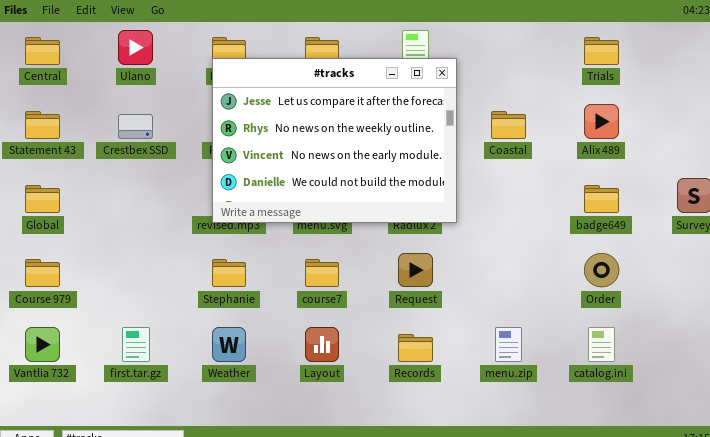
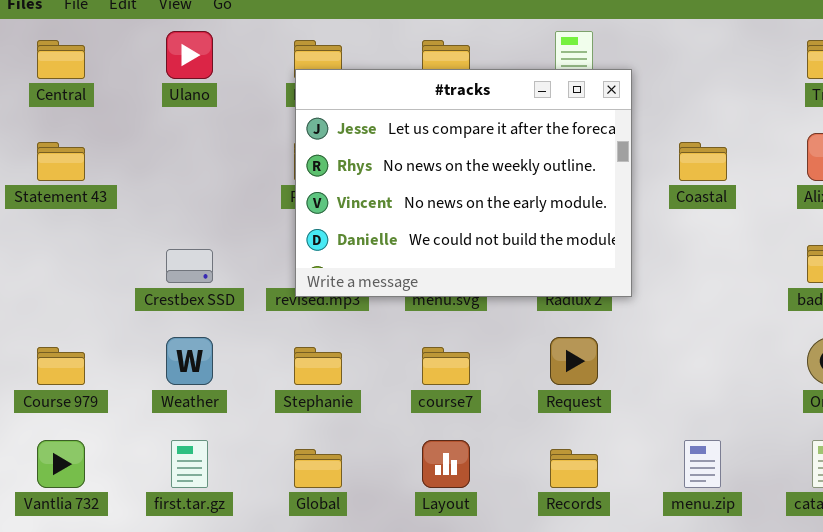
Crestbex SSD: [118,114,153,139] -> [166,249,213,283], moved
Global: [25,185,60,213] -> [294,449,342,488], moved
Weather: [212,327,246,362] -> [166,337,213,385], moved

